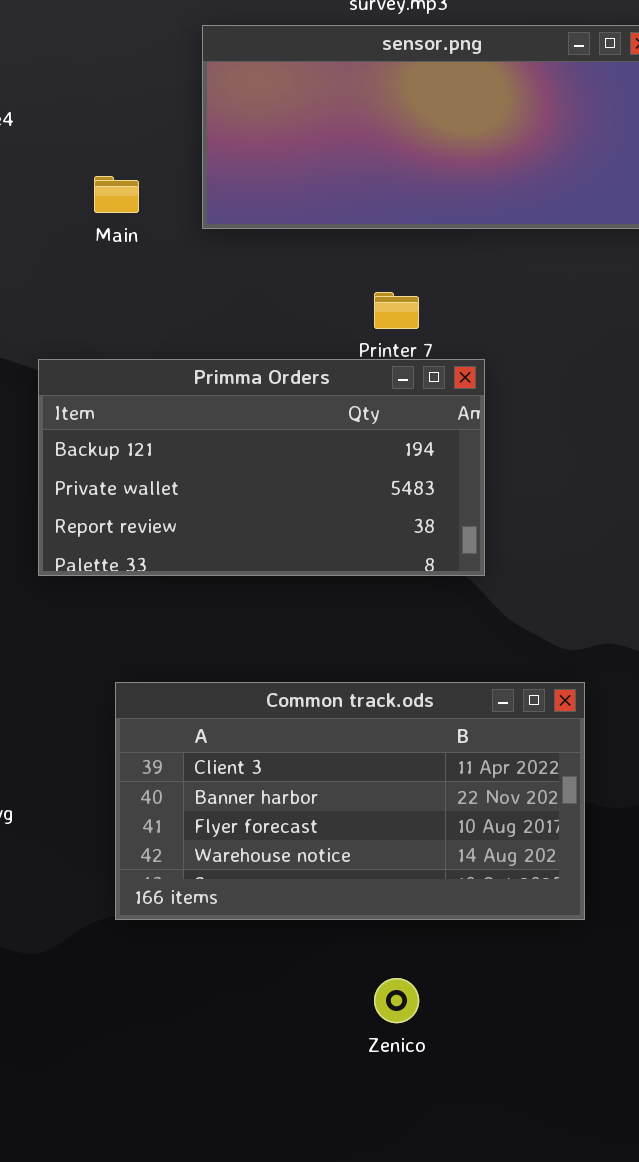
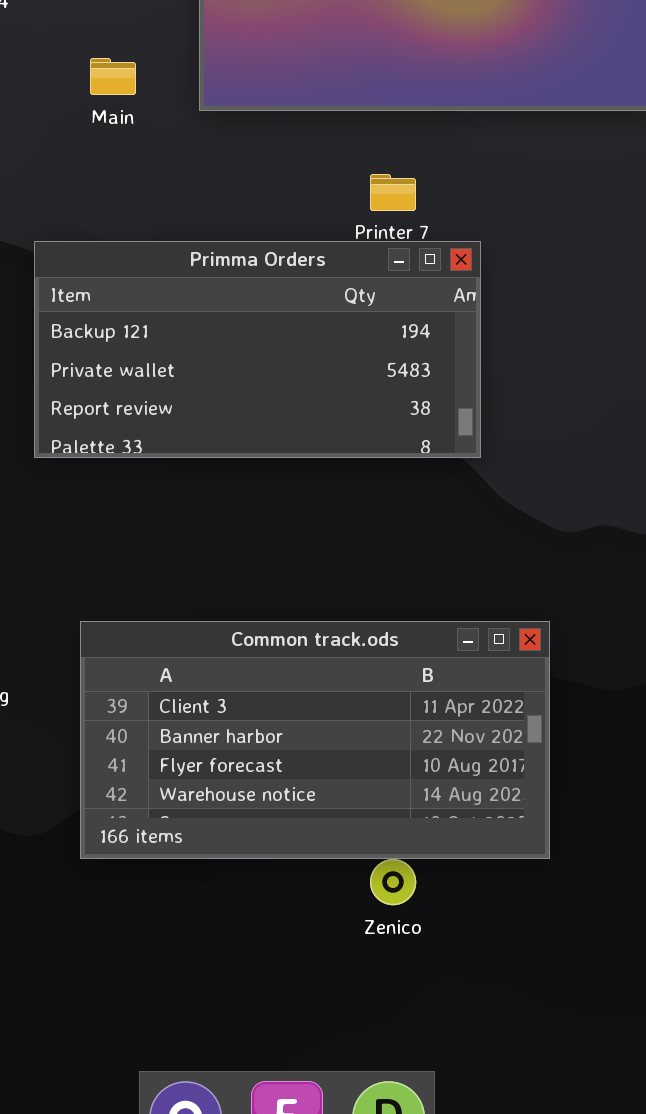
Common track.ods: [115,682,585,920] -> [80,621,550,859], moved

